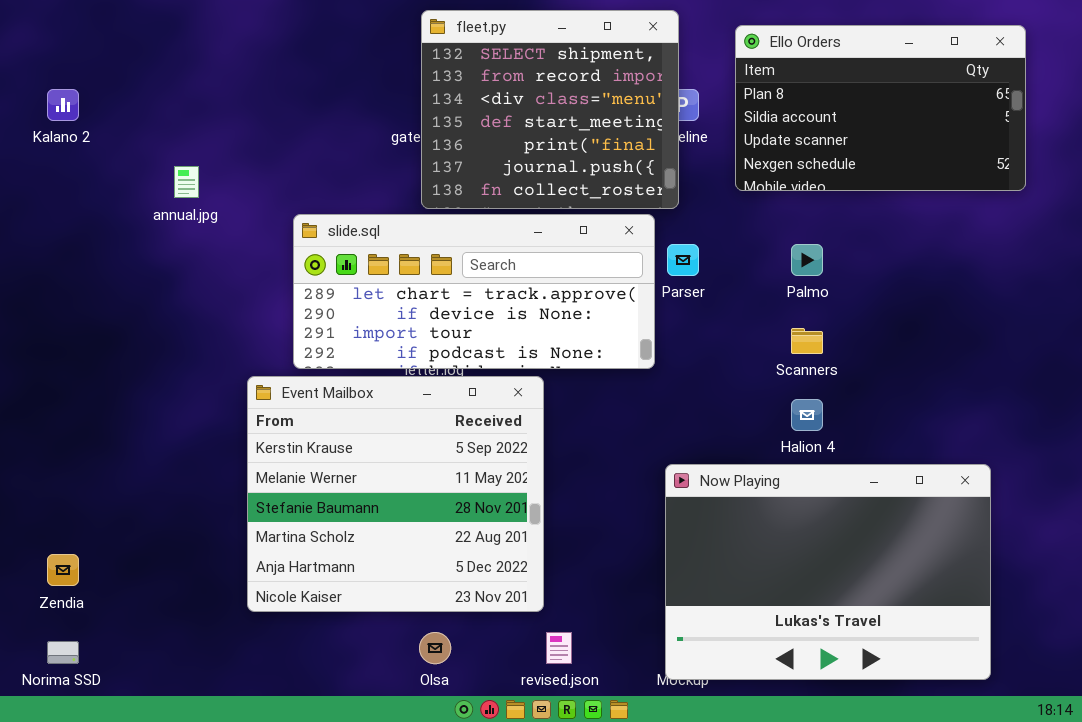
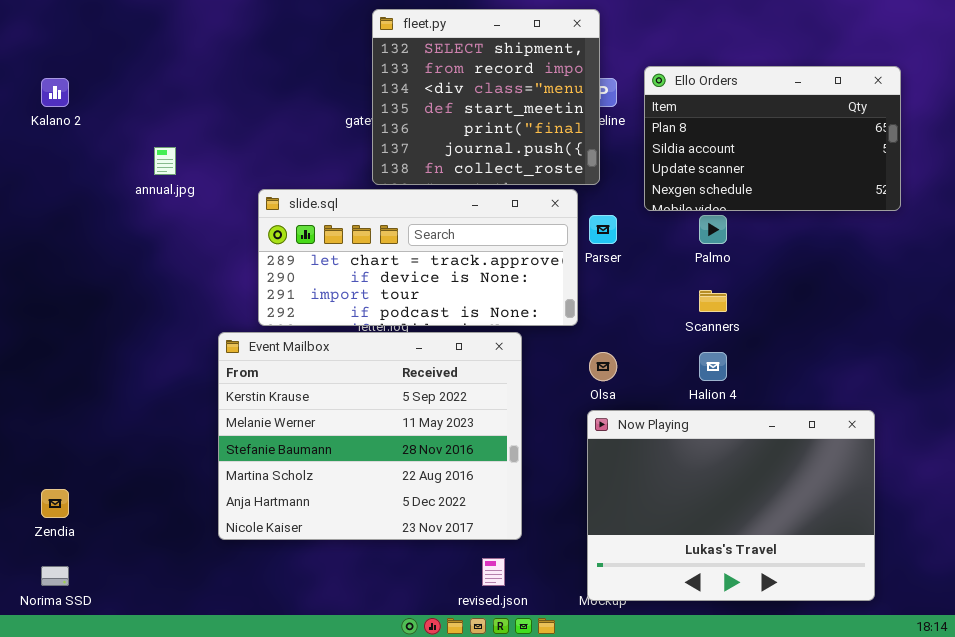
Ello Orders: [735,25,1026,191] -> [644,66,901,211], moved
Event Mailbox: [247,376,544,612] -> [218,332,522,540], resized
Olsa: [419,632,451,664] -> [589,352,617,381], moved

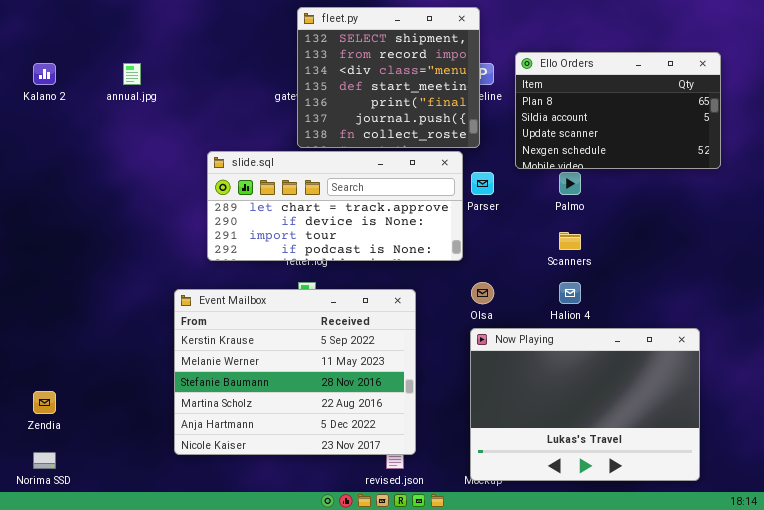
annual.jpg: [154,147,176,175] -> [123,63,141,85], moved
Event Mailbox: [218,332,522,540] -> [174,289,416,455], moved

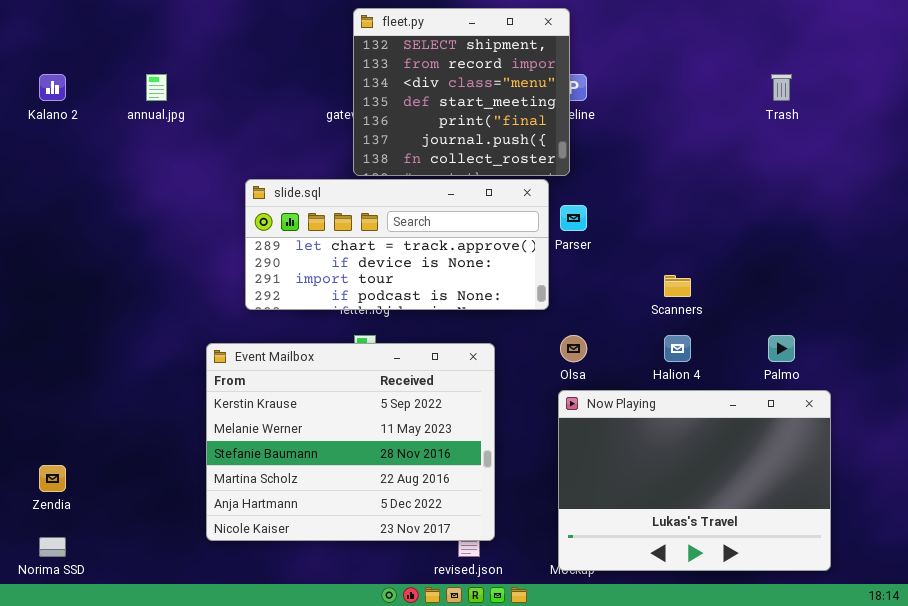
Ello Orders: [515,52,721,169] -> none, closed
Palmo: [559,172,581,195] -> [768,335,795,362], moved

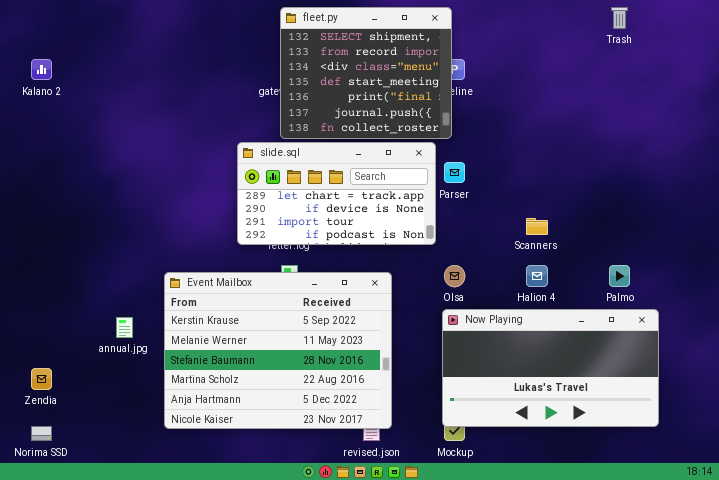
annual.jpg: [146,74,167,101] -> [116,317,133,338], moved
Trash: [771,74,792,101] -> [611,7,628,29], moved
slide.sql: [245,179,549,310] -> [237,142,436,245], resized
Now Playing: [558,390,831,571] -> [442,309,659,427], resized

